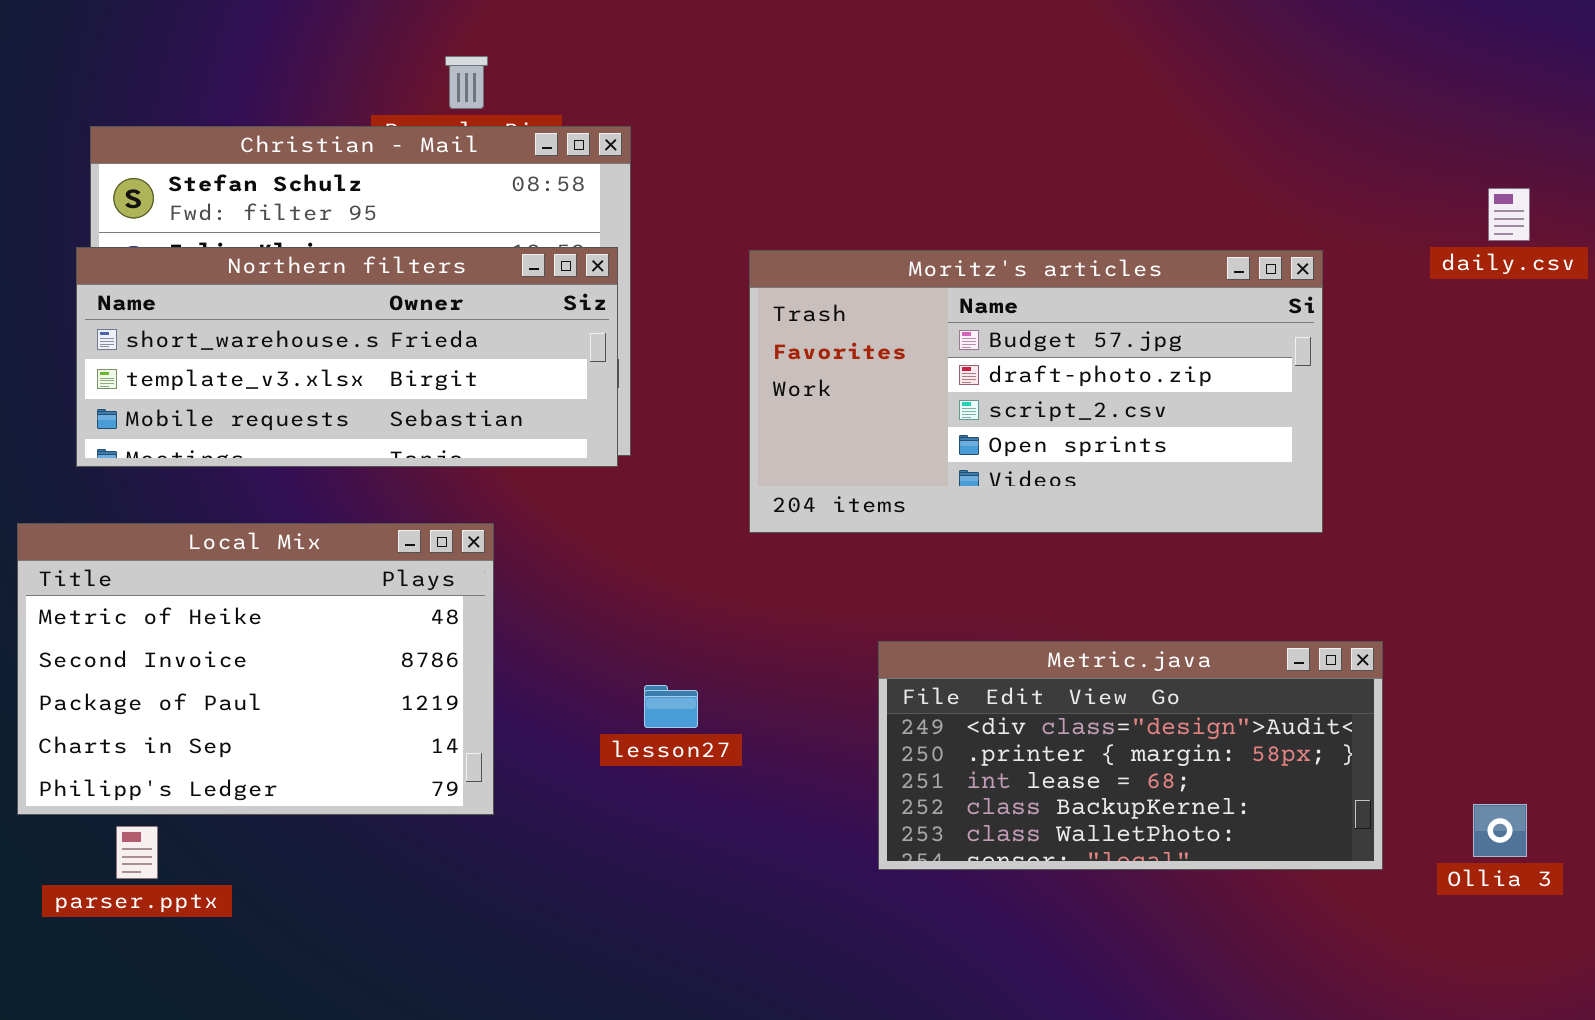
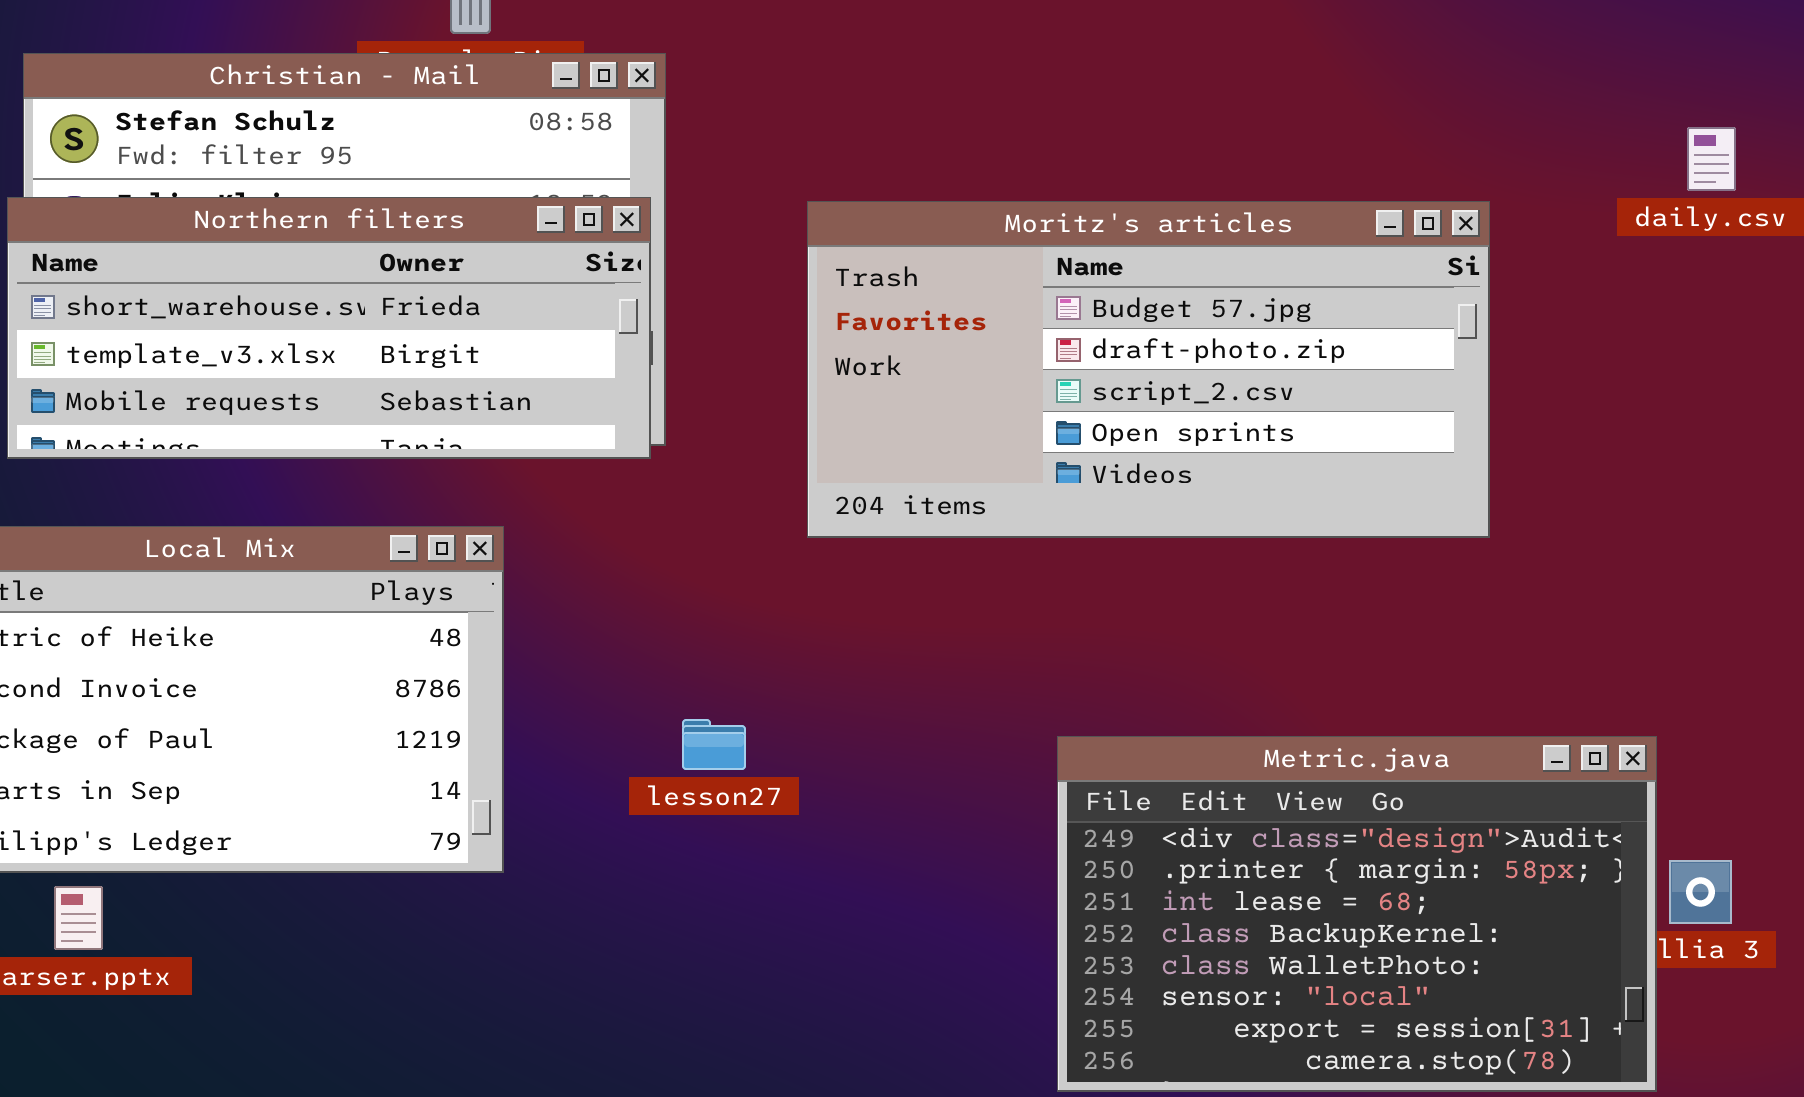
Metric.java: [878,641,1383,870] -> [1057,736,1657,1092], moved, resized

